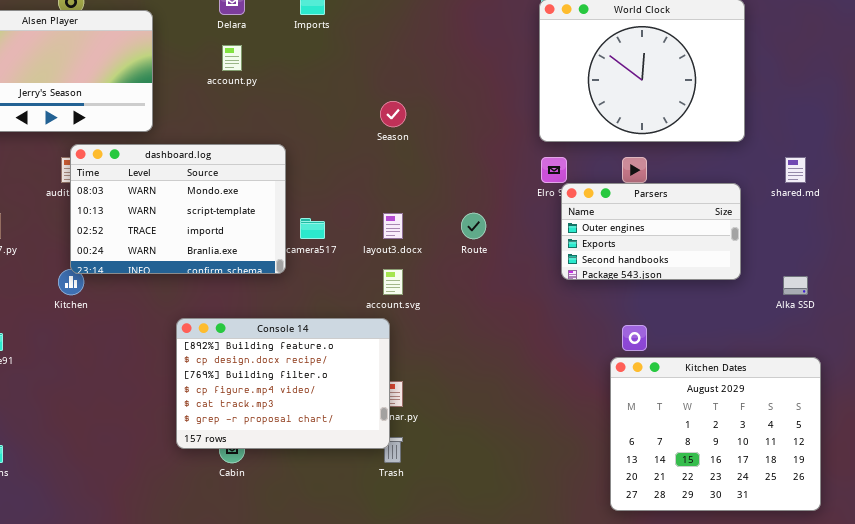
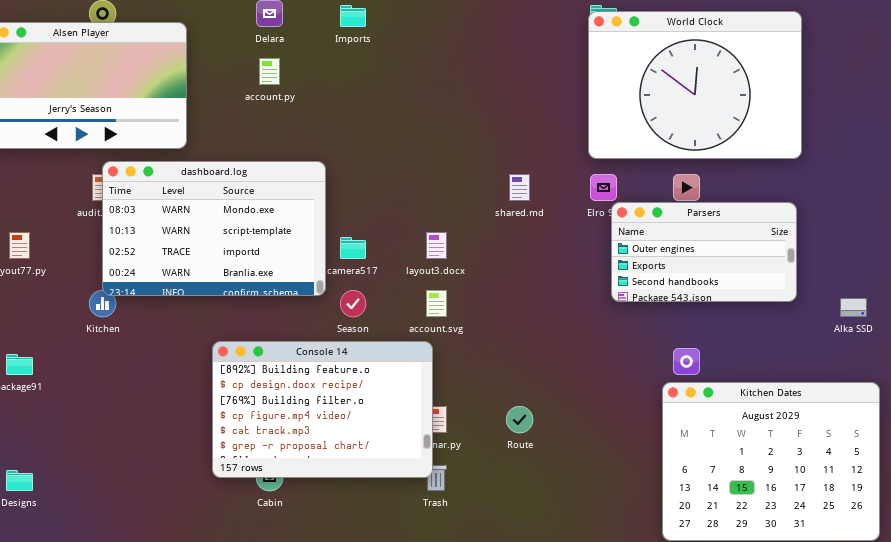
Season: [380,101,406,127] -> [340,290,366,317], moved
shared.md: [785,157,806,183] -> [509,174,530,201], moved
Route: [461,213,486,239] -> [506,406,533,433], moved

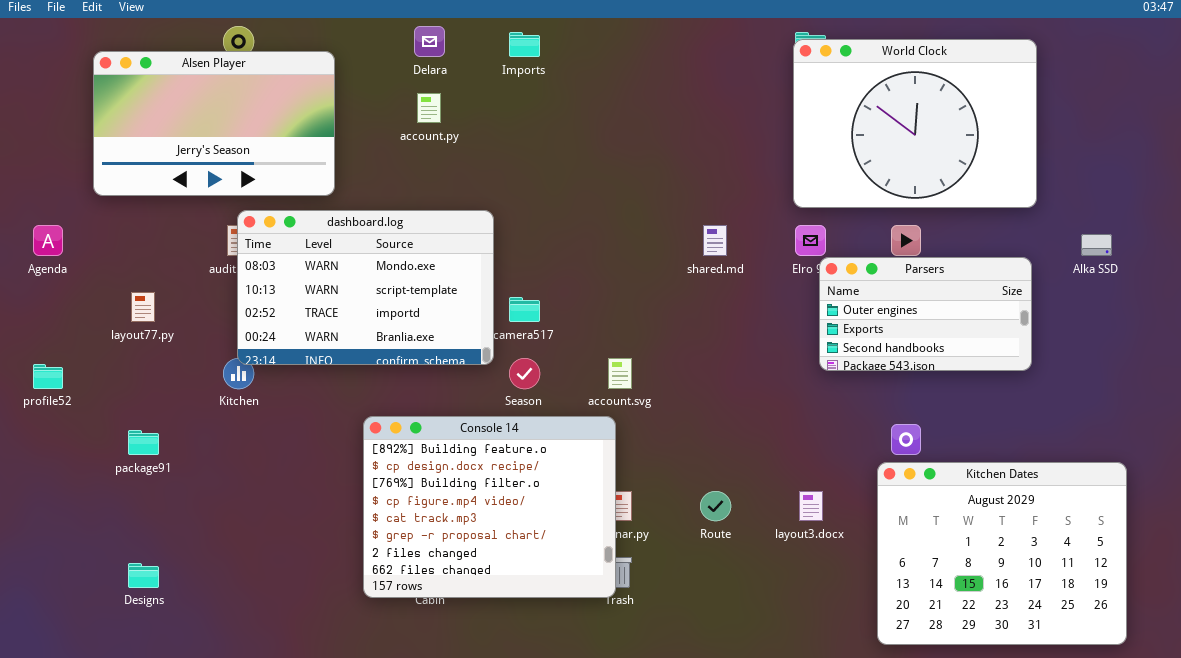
layout3.docx: [426,232,447,259] -> [799,491,823,521], moved
Alka SSD: [840,298,867,317] -> [1081,234,1112,256], moved
Console 14: [212,341,433,478] -> [363,416,616,598], resized

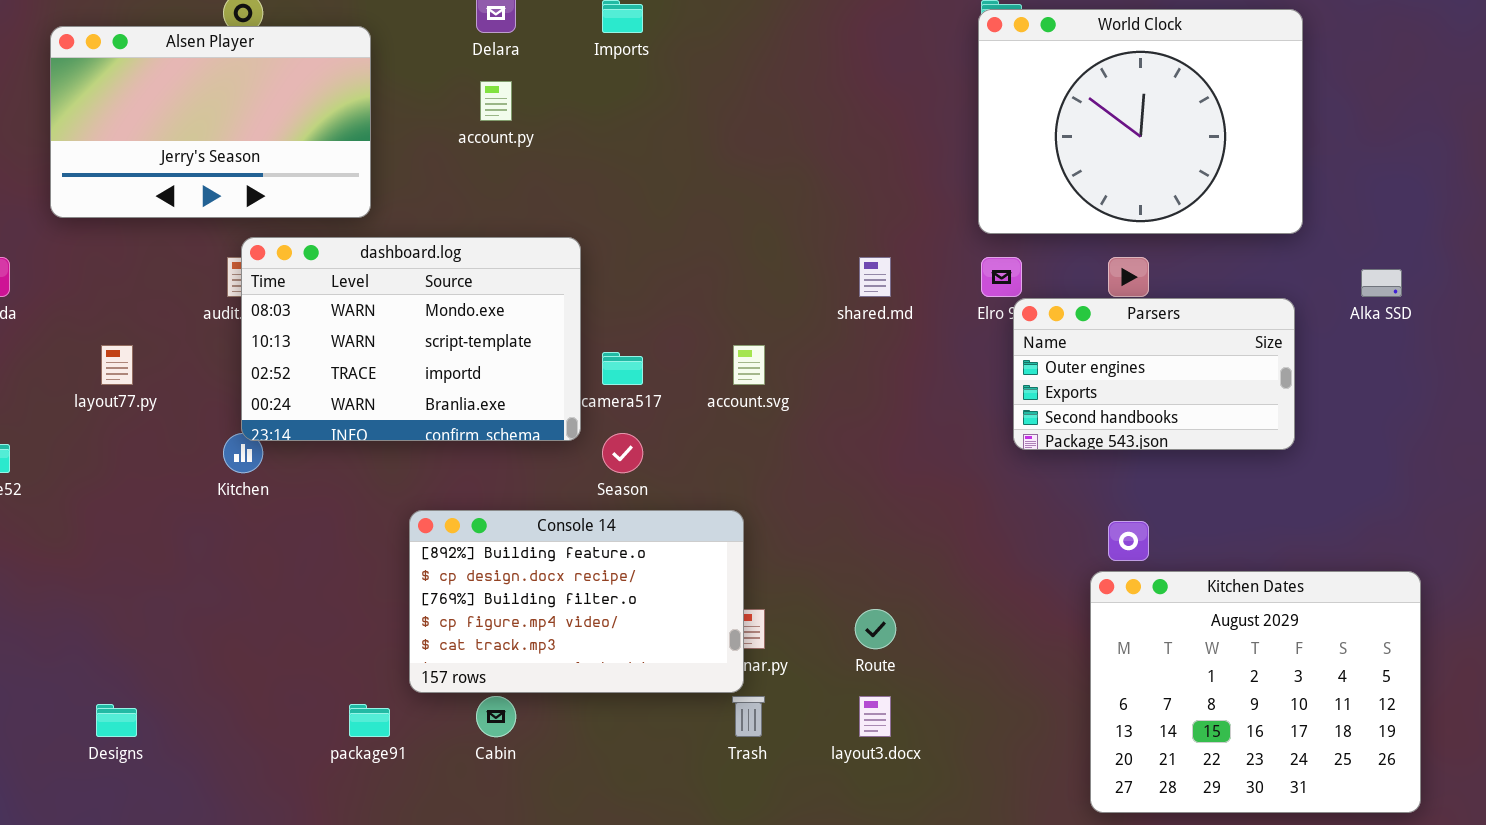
account.svg: [608,358,632,389] -> [733,345,765,385], moved
Console 14: [363,416,616,598] -> [409,510,744,693], resized
package91: [128,430,159,455] -> [349,704,390,737], moved
layout3.docx: [799,491,823,521] -> [859,696,891,737], moved

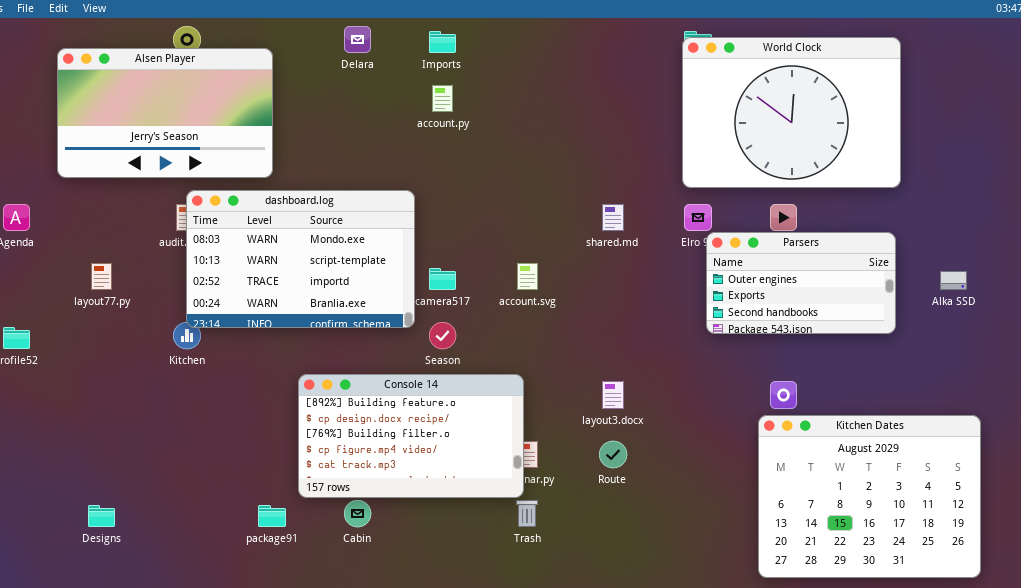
account.py: [480,81,512,121] -> [432,85,453,112], moved
Alka SSD: [1361,269,1402,297] -> [940,271,967,290], moved
layout3.docx: [859,696,891,737] -> [602,381,624,409], moved

